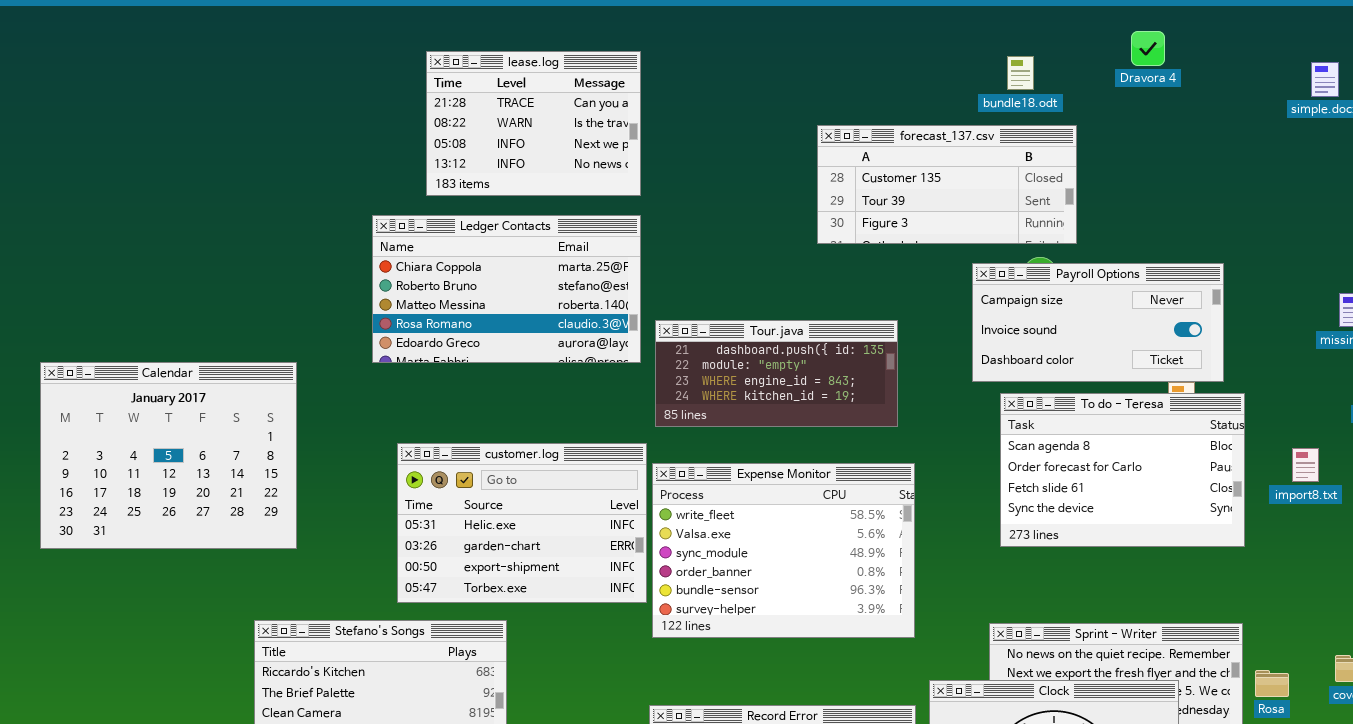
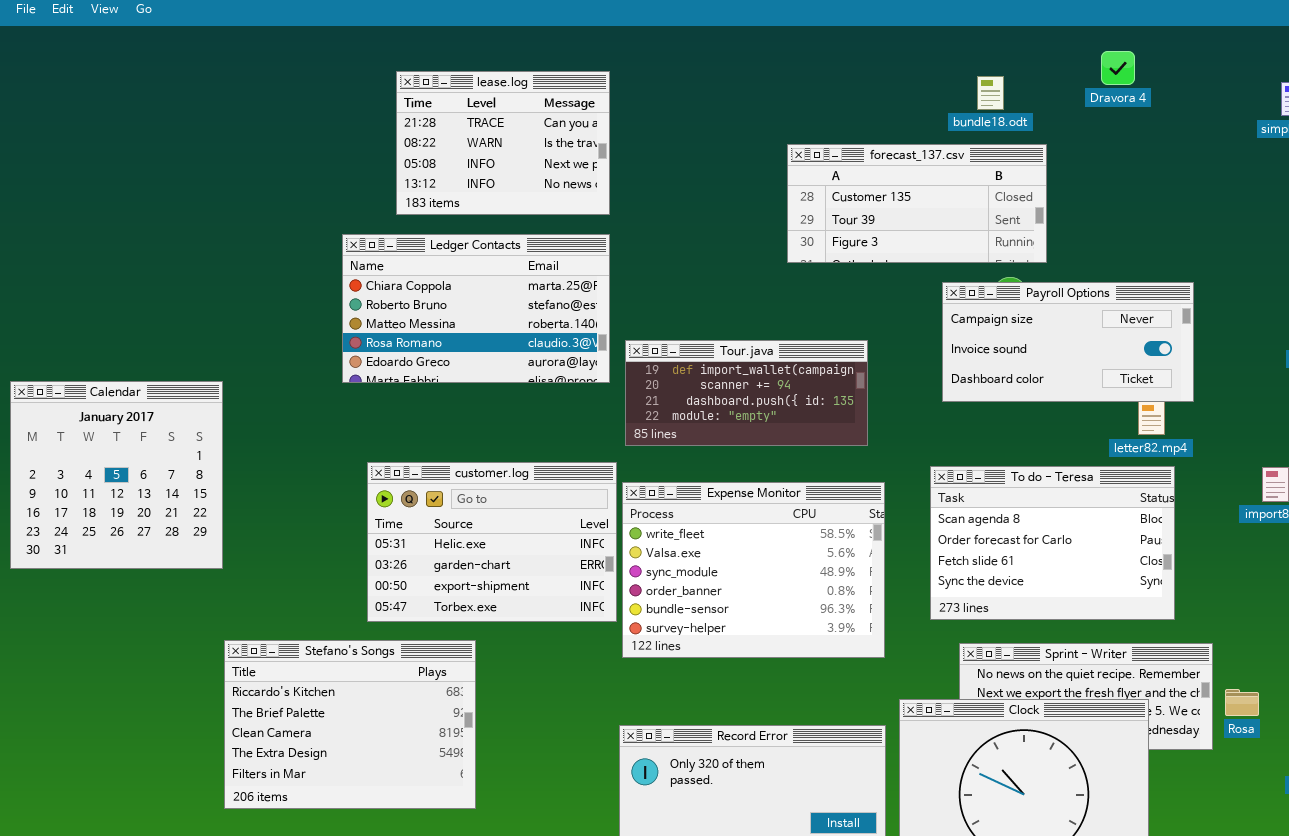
Tour.java: [655,320,898,427] -> [625,340,868,446], scrolled up 2 rows
Calendar: [40,362,297,549] -> [10,381,223,569], resized
To do - Teresa: [1000,393,1245,547] -> [930,466,1175,620], moved

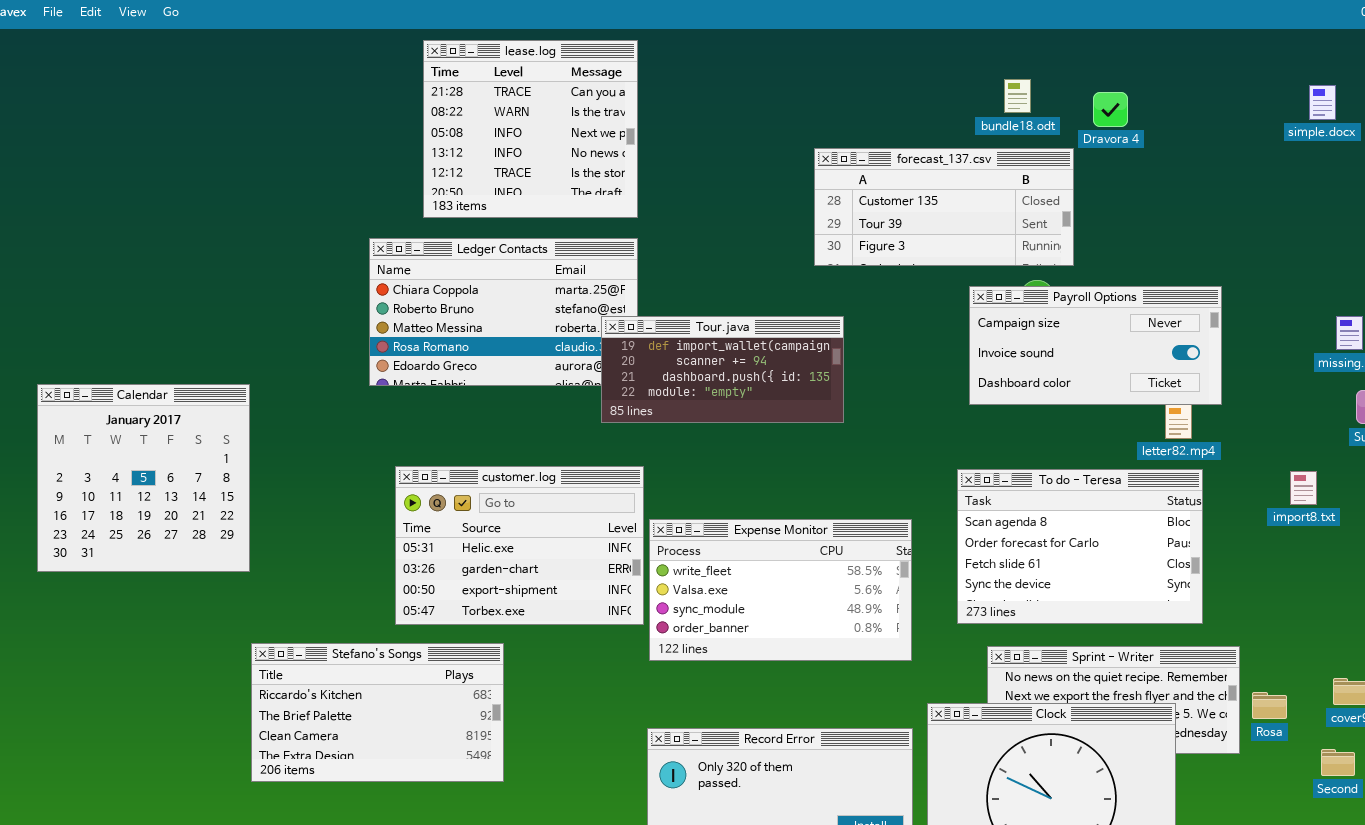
Dravora 4: [1101,51,1135,85] -> [1093,92,1128,127], moved
lease.log: [396,71,610,215] -> [423,40,638,218], resized
Tour.java: [625,340,868,446] -> [601,316,844,423], moved
Expense Monitor: [622,482,885,658] -> [649,519,912,661], resized
Stefano's Songs: [224,640,476,809] -> [251,643,504,782], resized

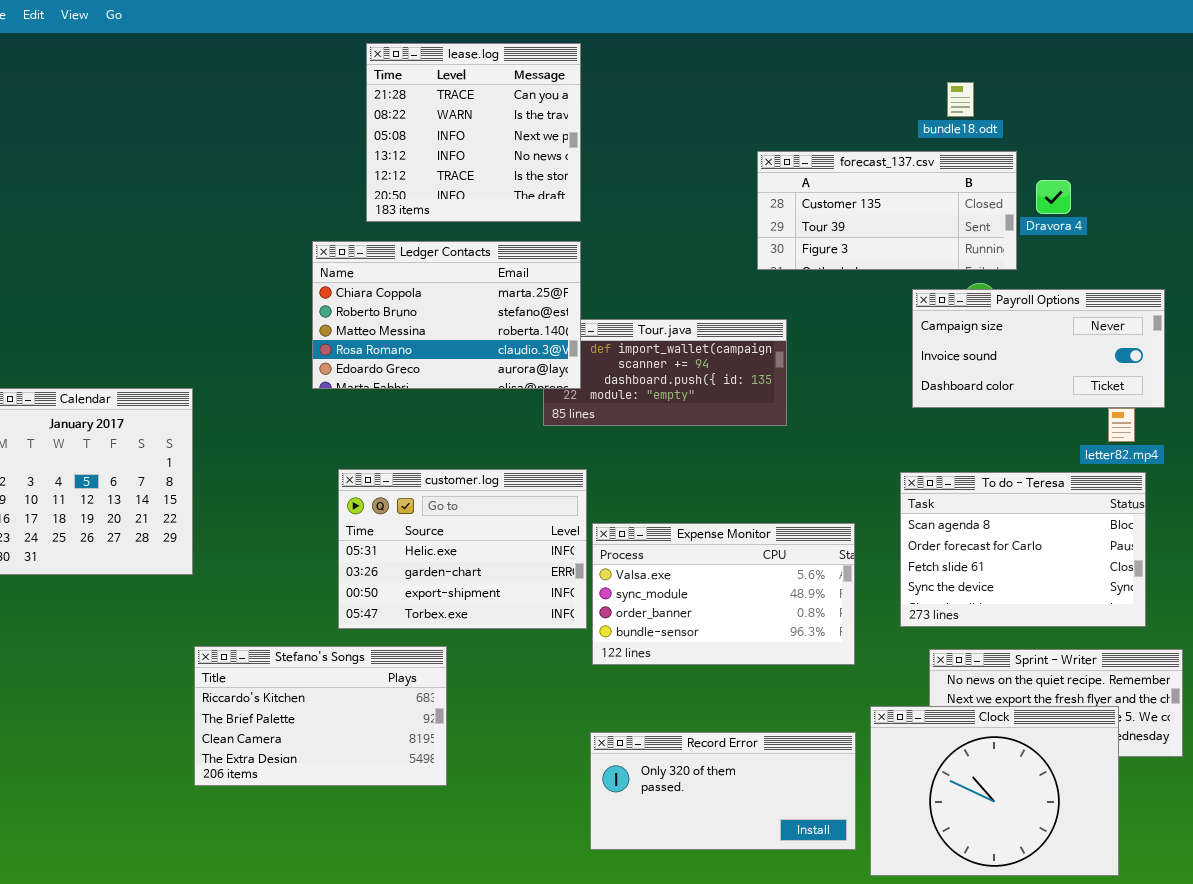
Dravora 4: [1093,92,1128,127] -> [1036,180,1071,214], moved
Ledger Contacts: [369,238,638,386] -> [312,241,581,389], raised
Expense Monitor: [649,519,912,661] -> [592,523,855,665], scrolled down 1 row

